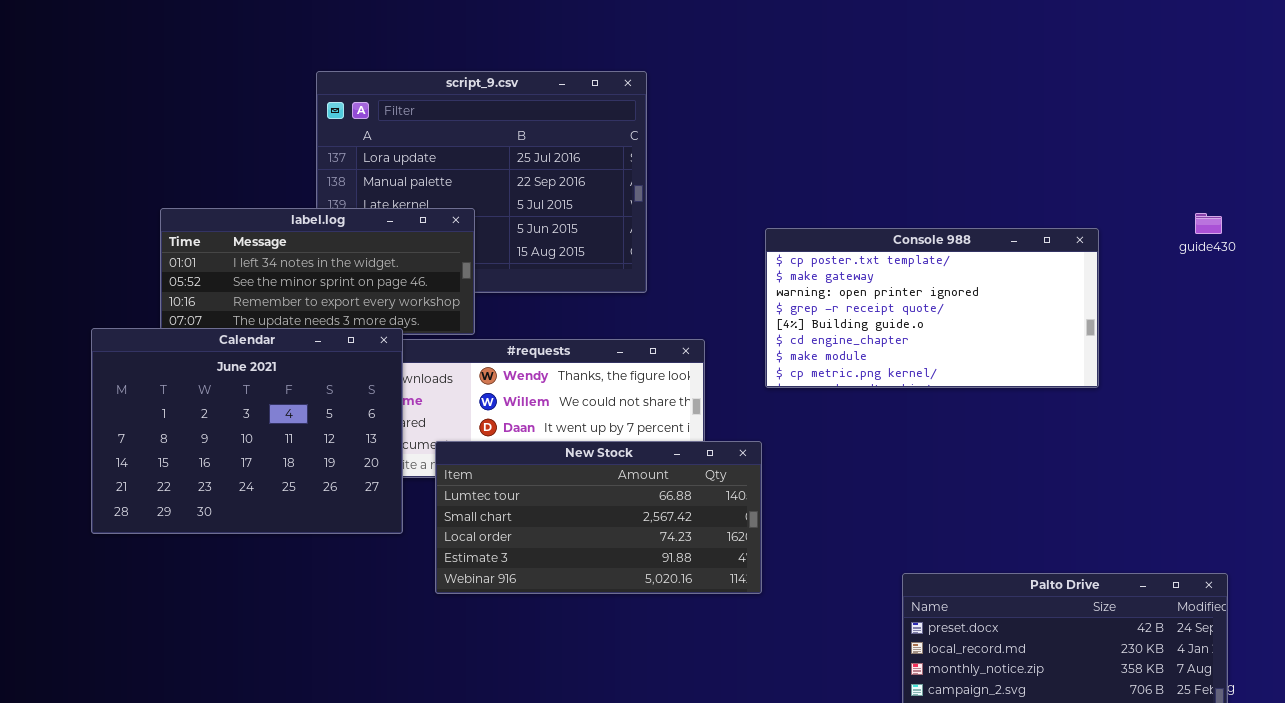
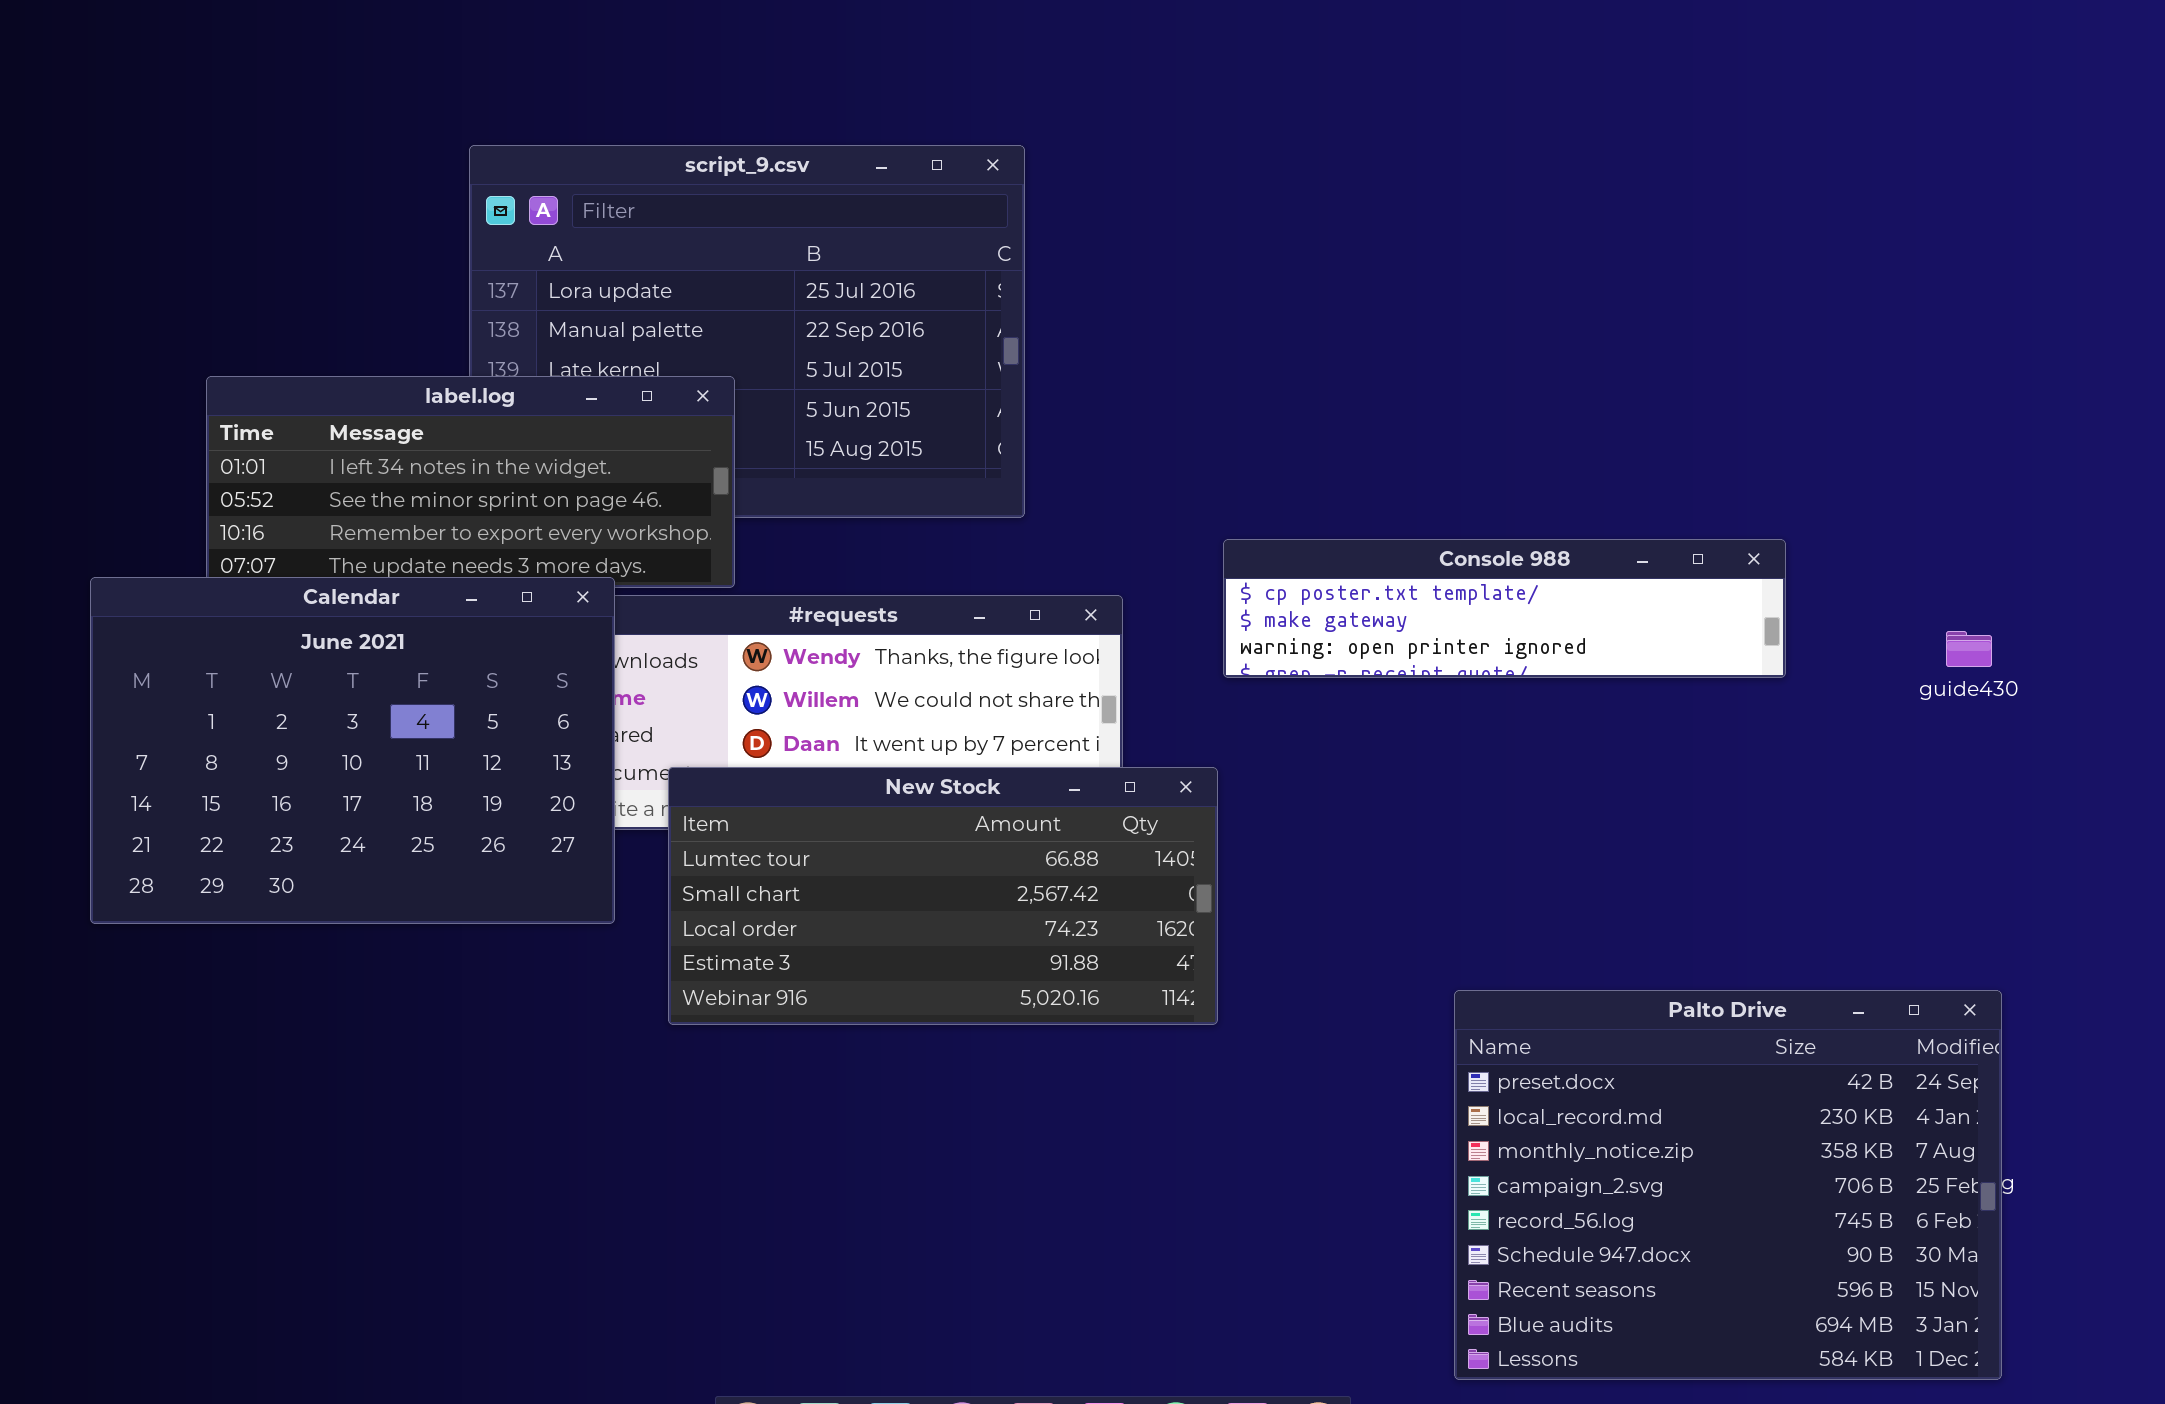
guide430: [1195,213,1222,234] -> [1946,631,1992,667], moved
Console 988: [765,228,1099,388] -> [1223,539,1786,678], resized

